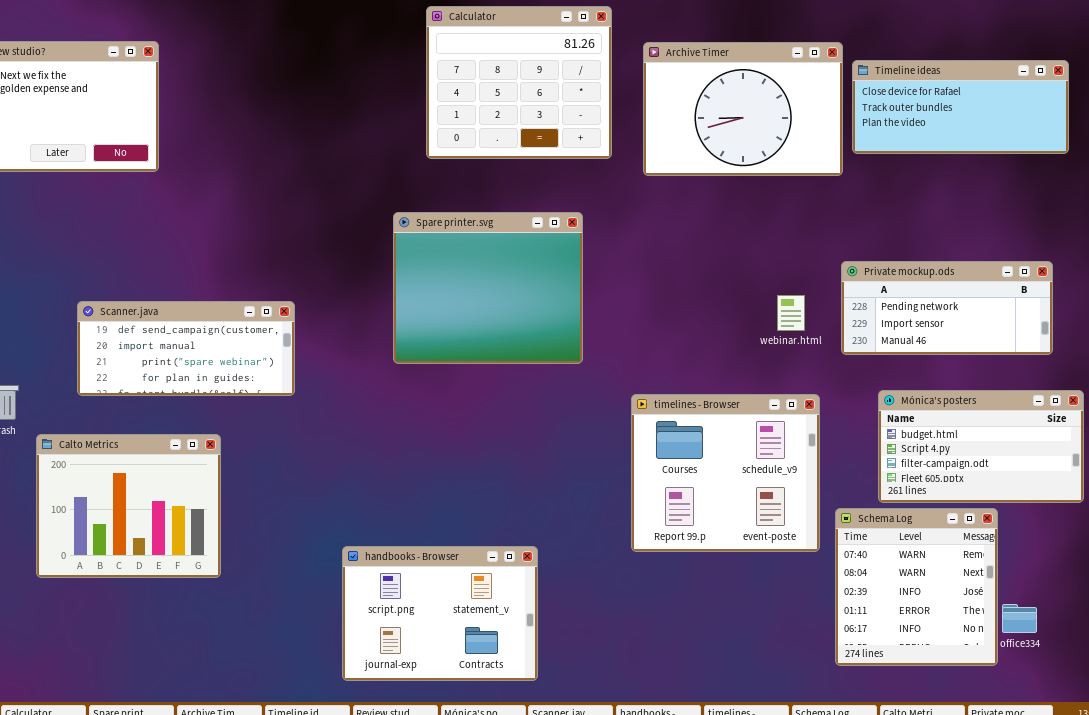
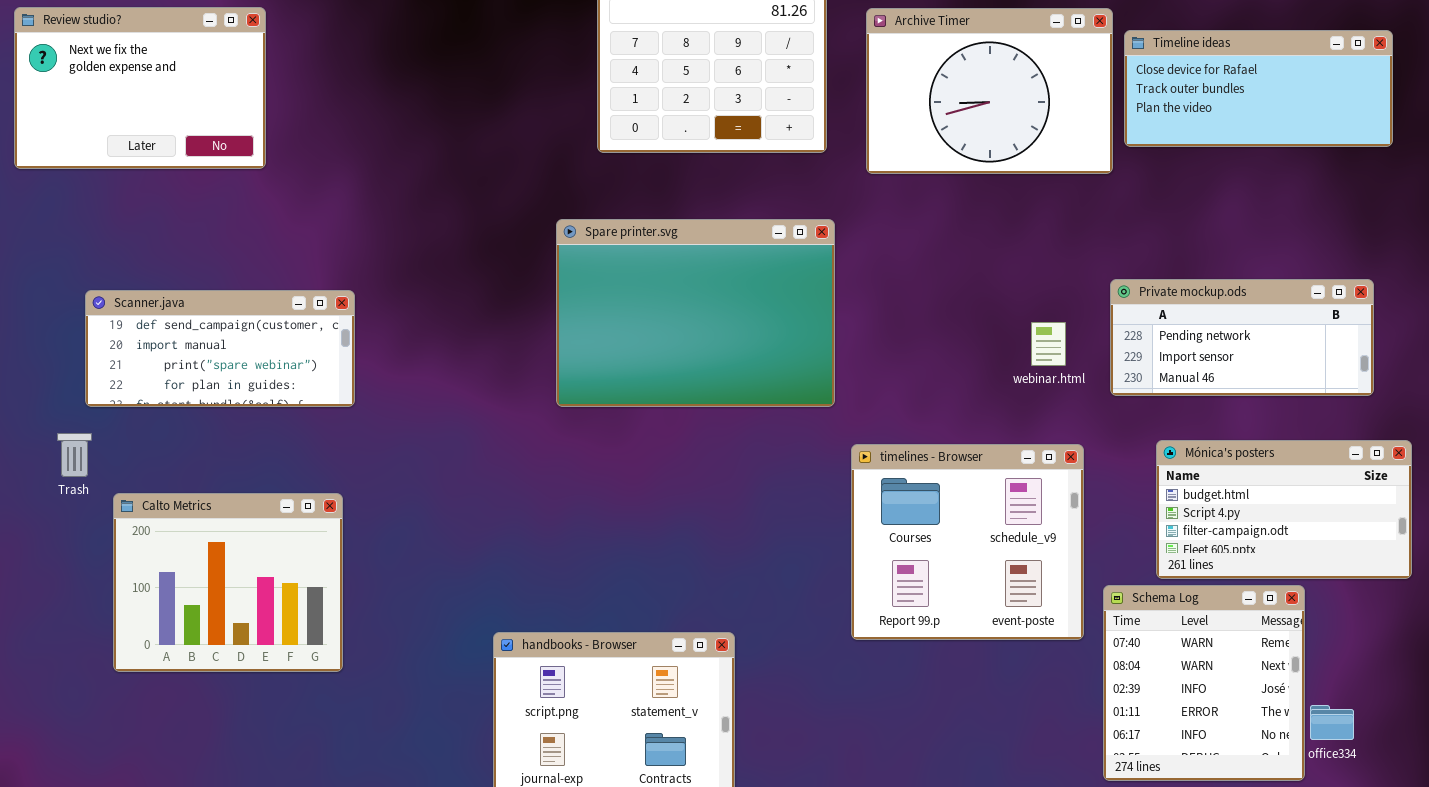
Spare printer.svg: [393,212,583,364] -> [556,219,835,407], resized
Scanner.java: [77,301,295,396] -> [85,290,355,407], moved

